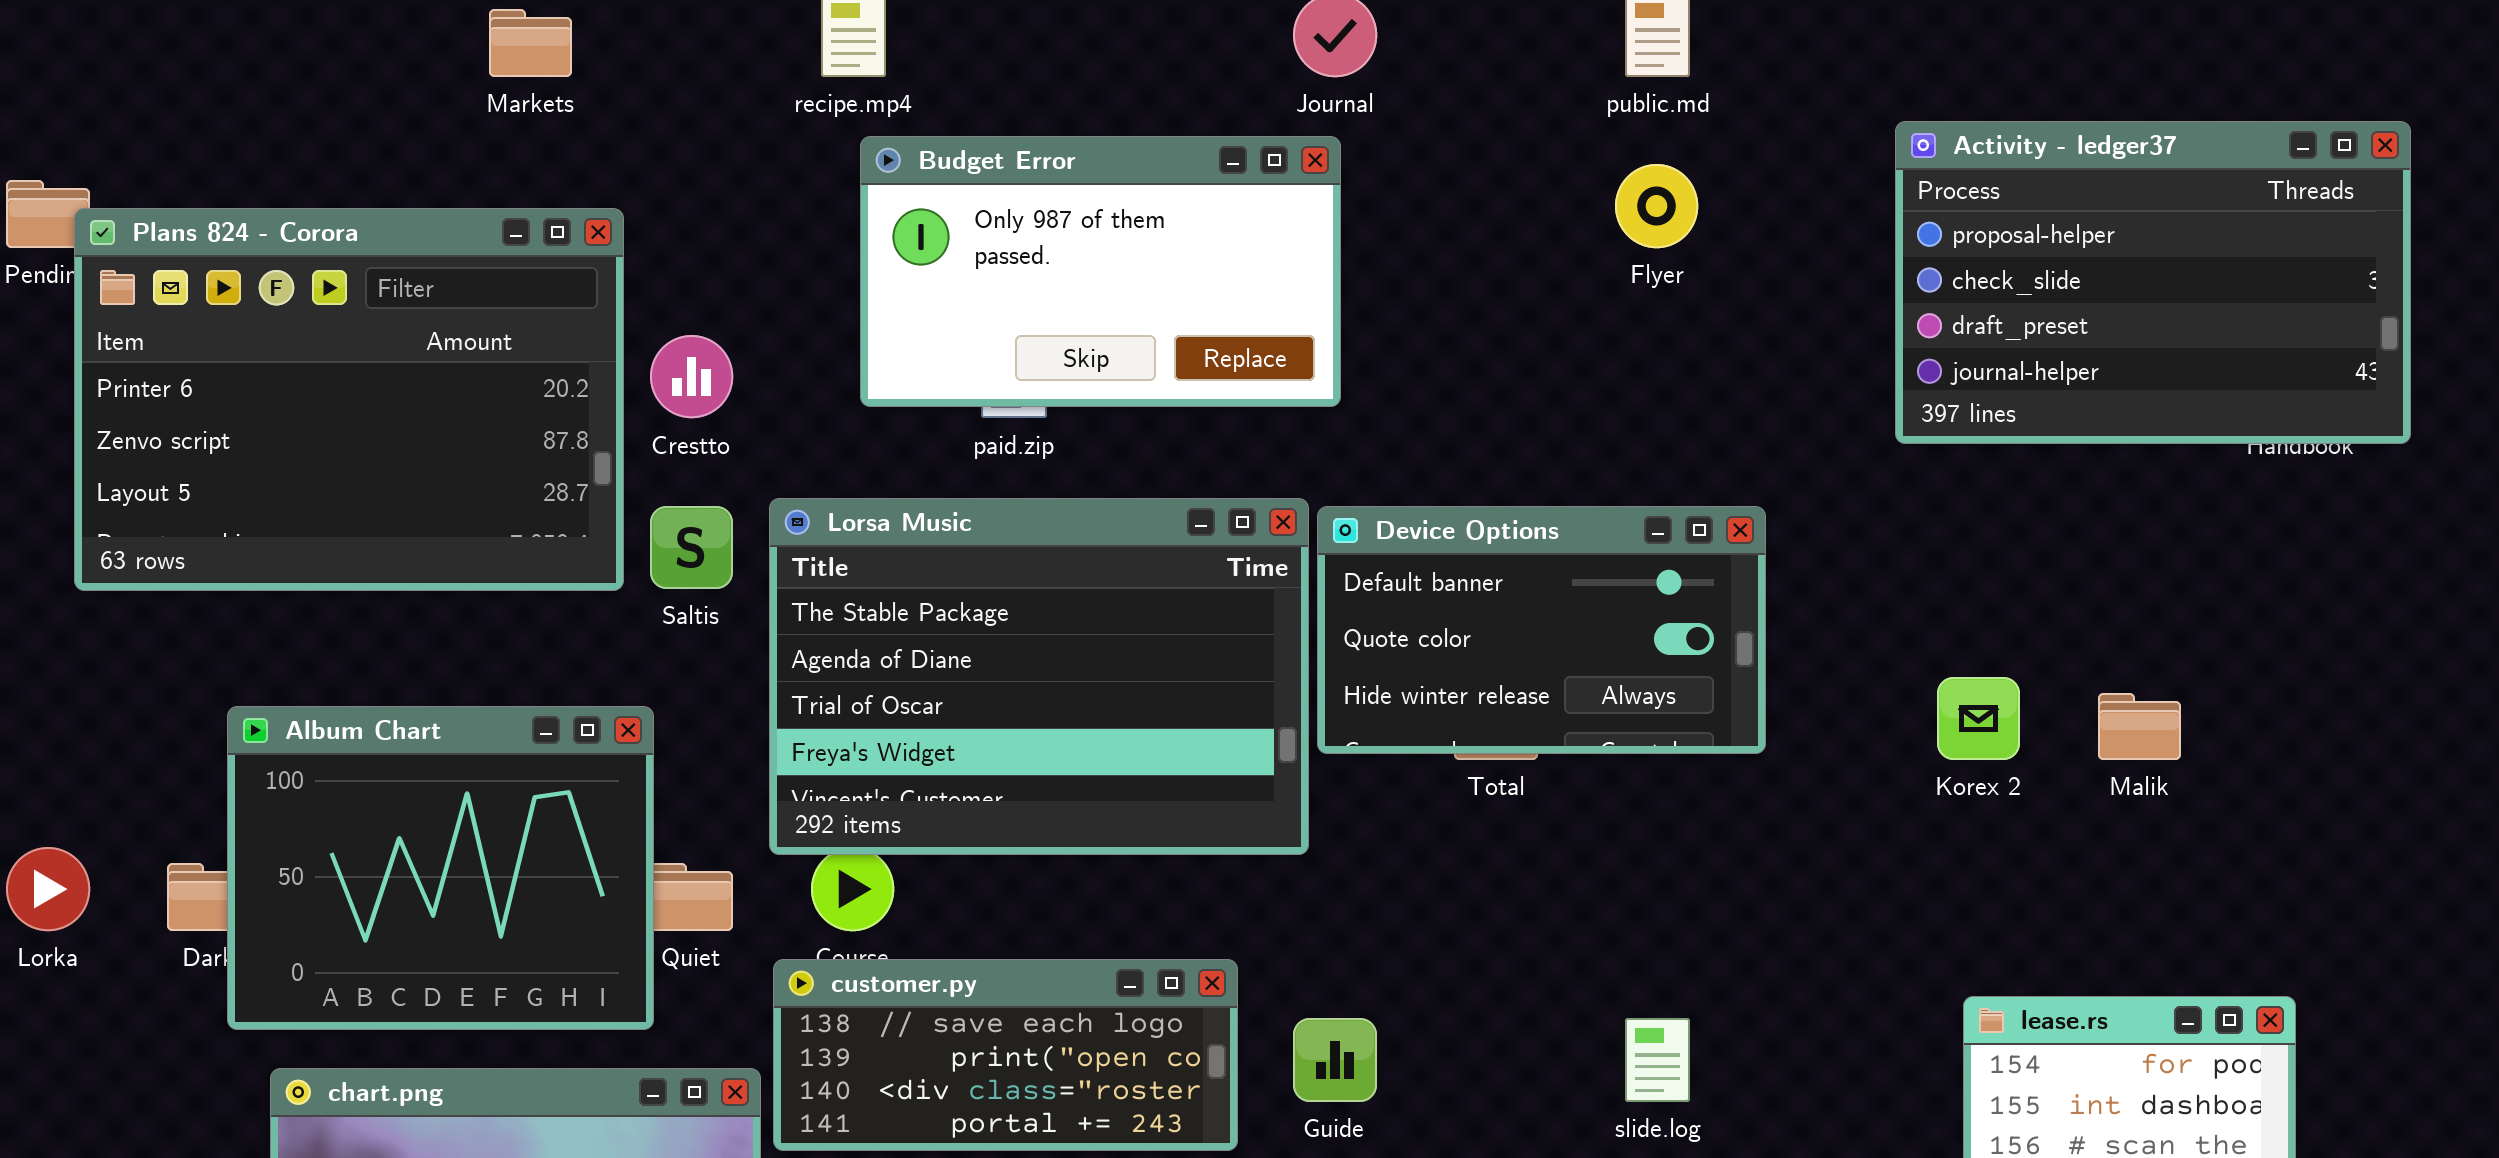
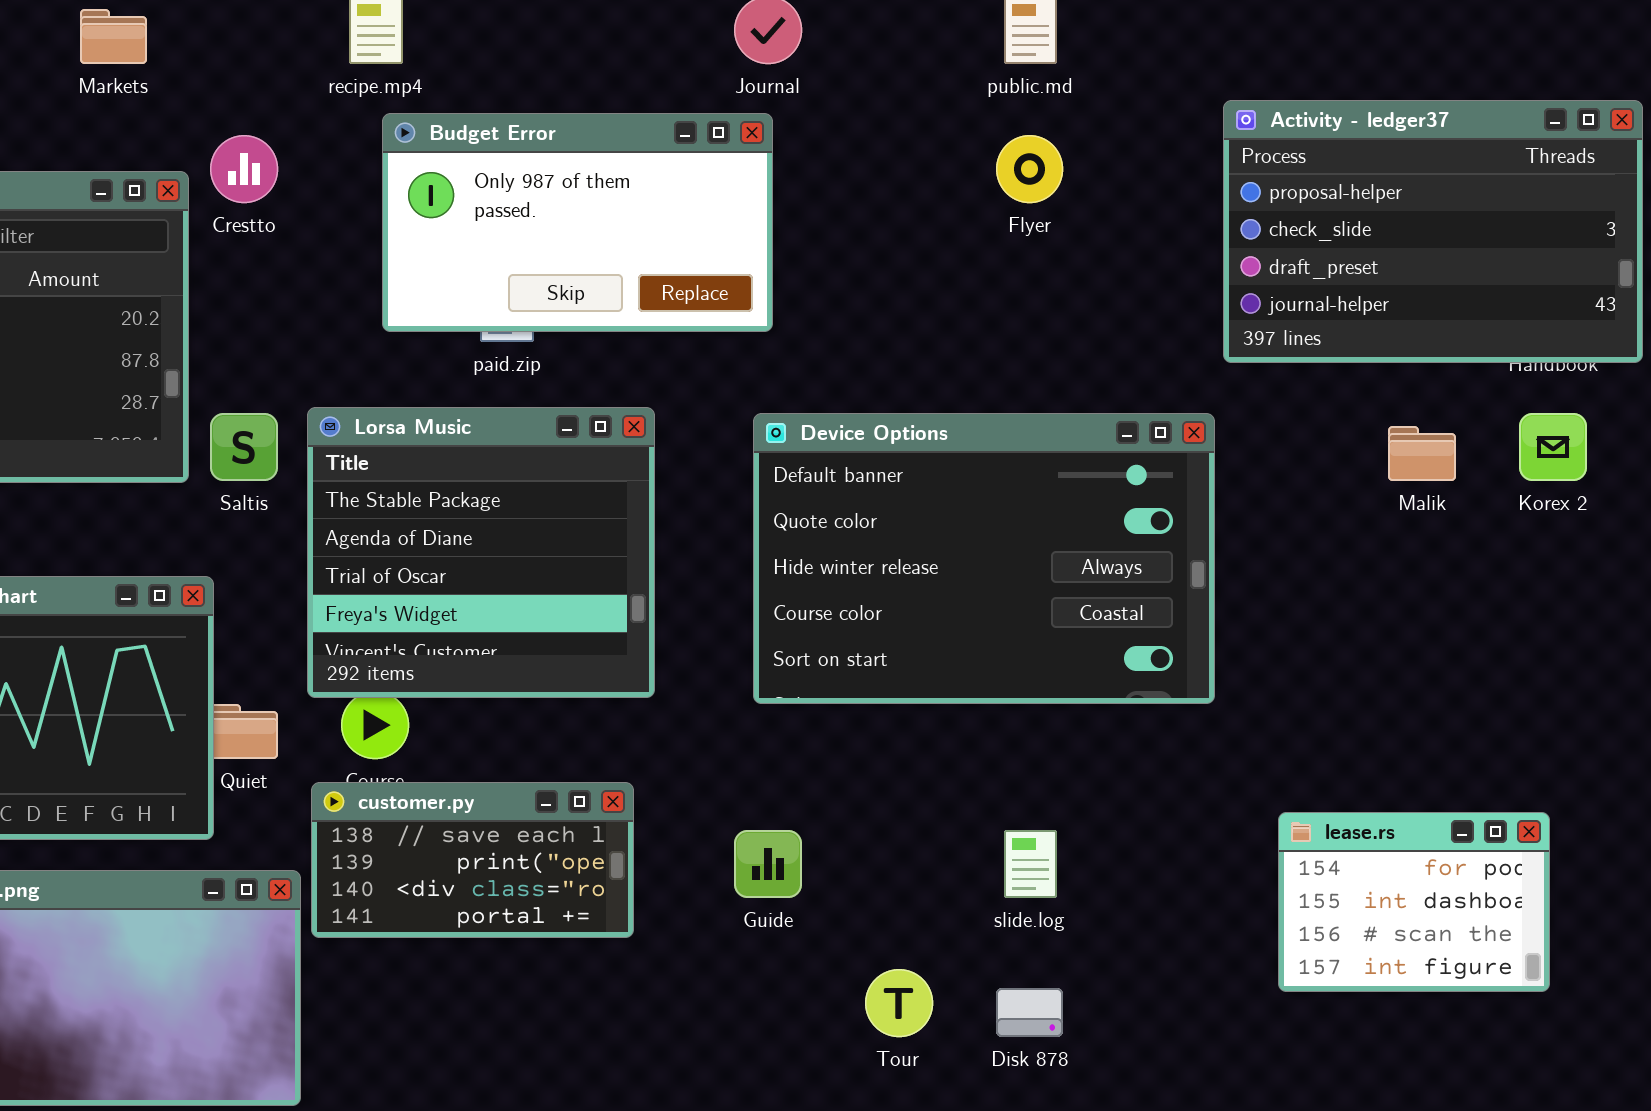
Crestto: [650,335,733,418] -> [210,135,278,203], moved
Lorsa Music: [769,498,1309,855] -> [307,407,655,698], resized
Device Options: [1317,506,1766,754] -> [753,413,1215,704], resized
Korex 2: [1937,677,2020,760] -> [1519,413,1587,481], moved
Malik: [2098,693,2181,760] -> [1388,426,1456,481], moved
customer.py: [773,959,1238,1151] -> [311,782,634,938], resized

